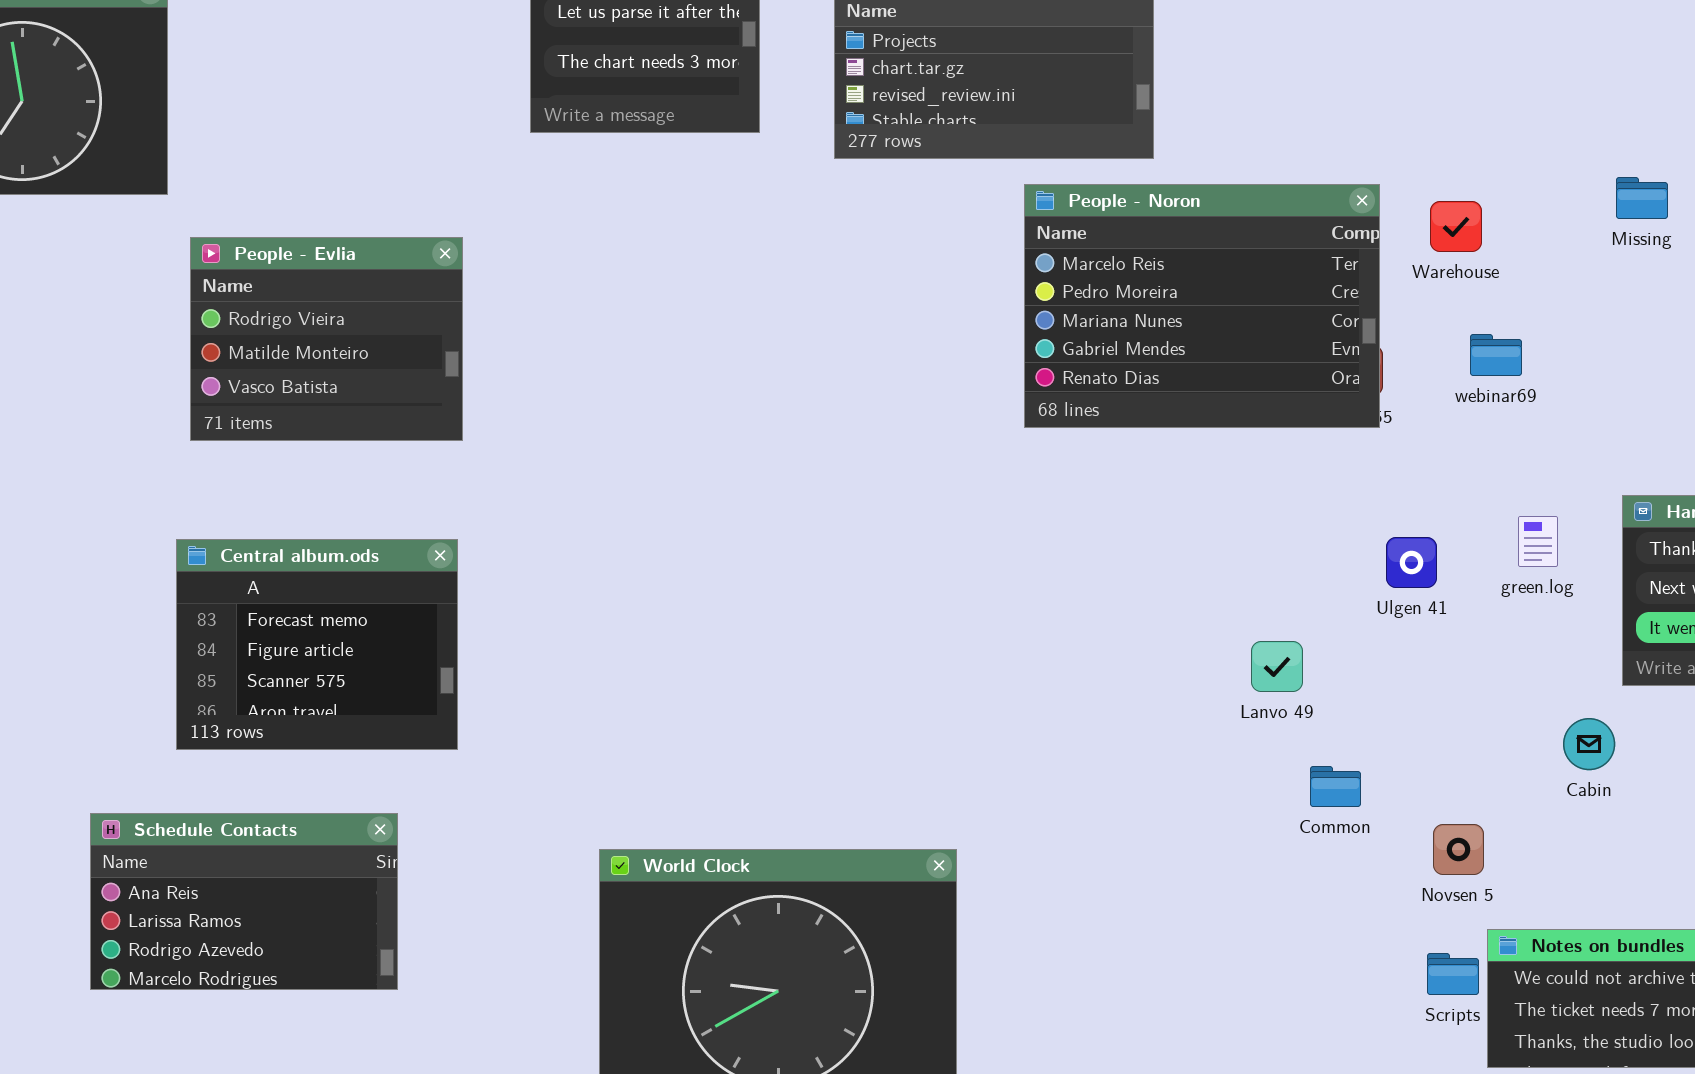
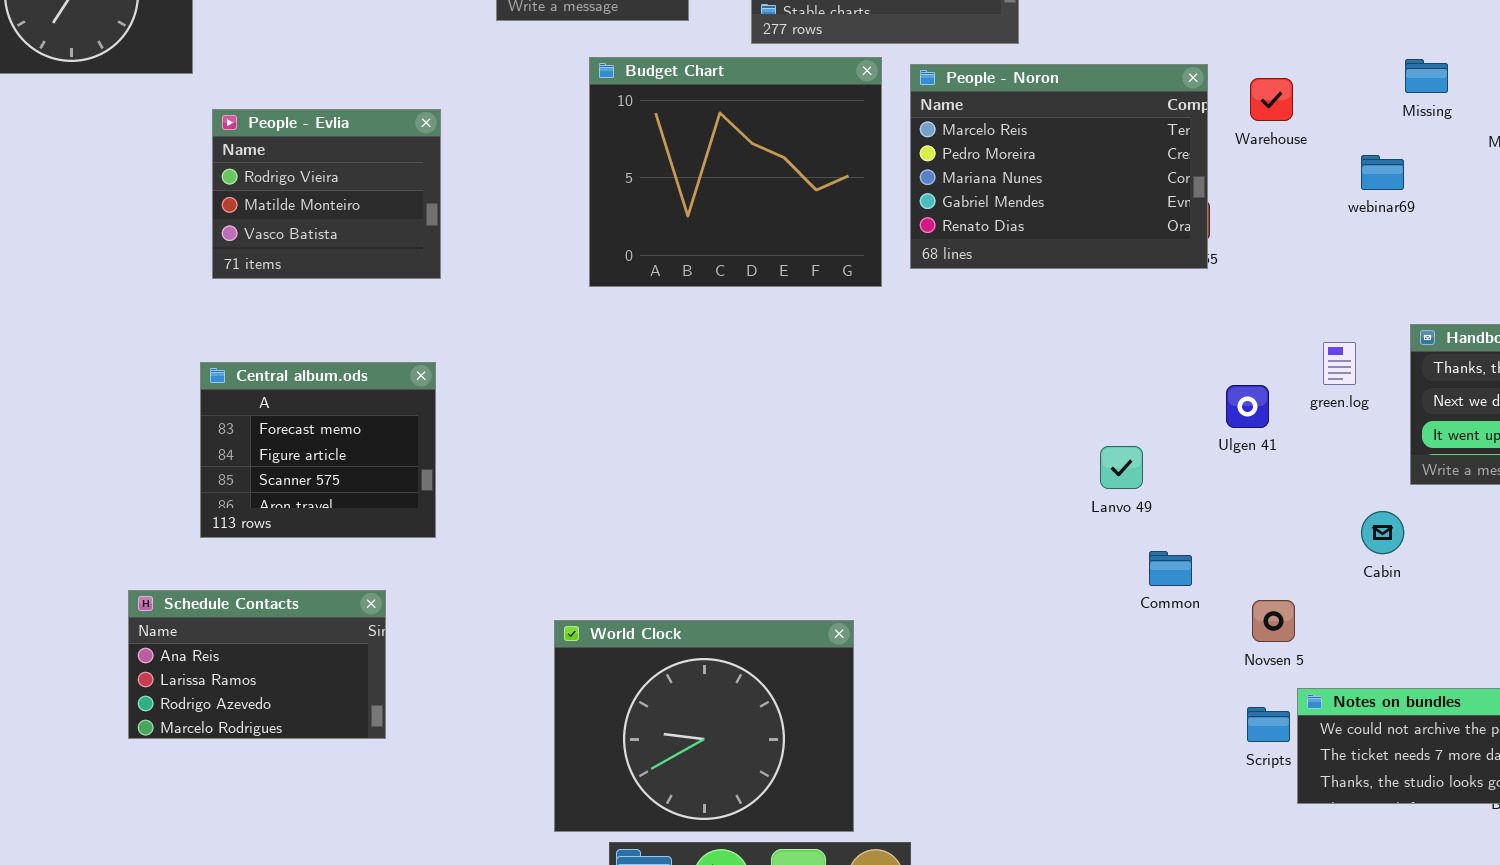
Budget Chart: none -> [589,57,882,287], opened
webinar69: [1470,334,1522,376] -> [1361,155,1404,190], moved
Ulgen 41: [1386,537,1437,588] -> [1226,385,1269,428], moved

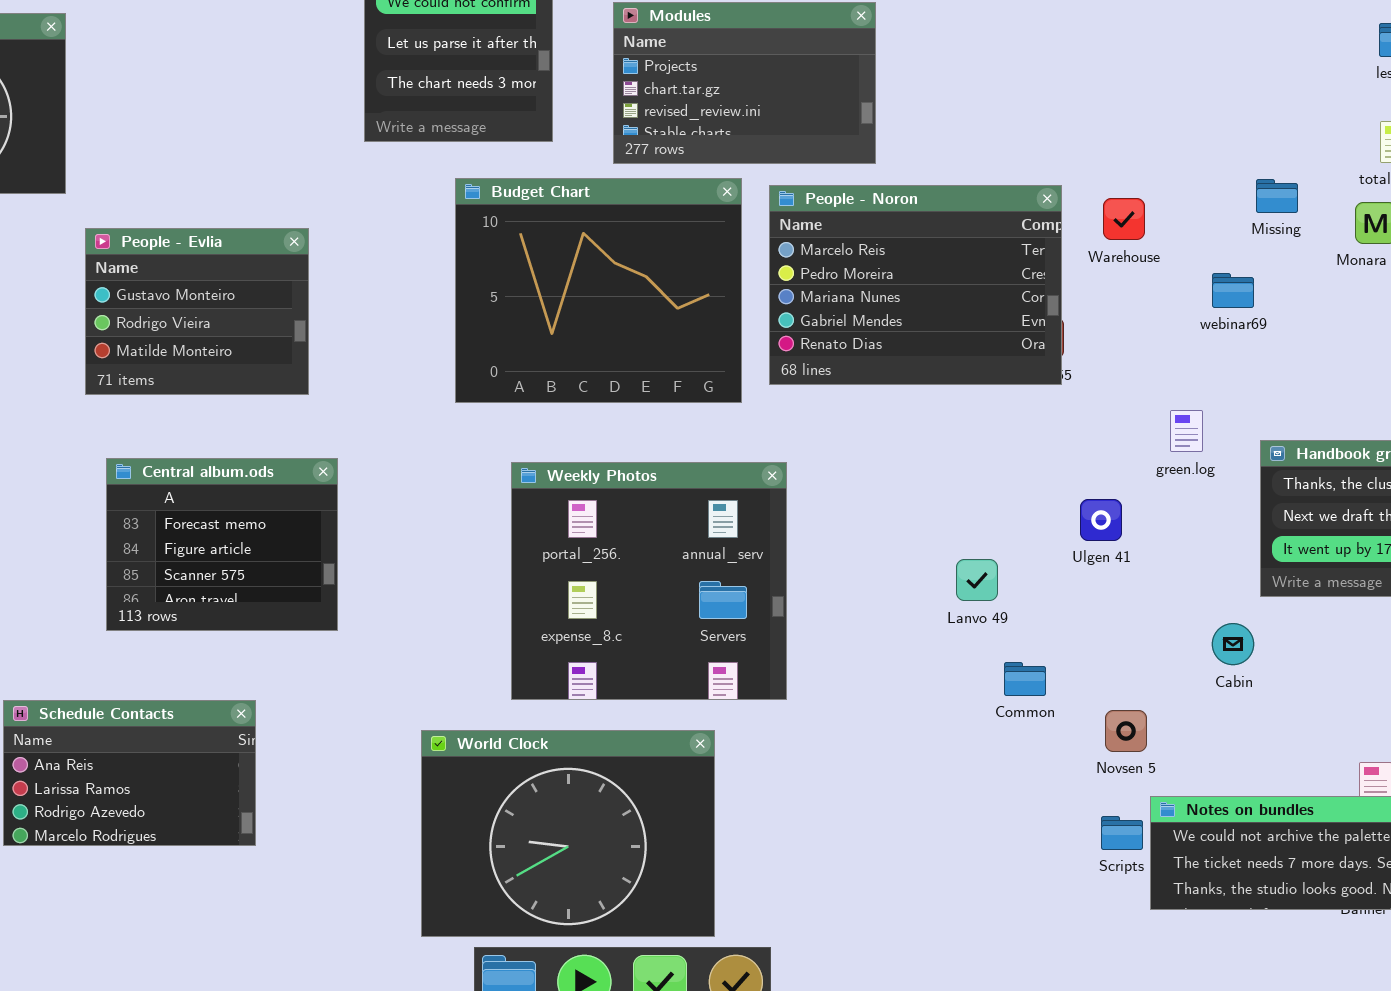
People - Evlia: [212,109,441,279] -> [85,228,309,395], scrolled up 1 row
green.log: [1323,342,1356,385] -> [1170,410,1203,452], moved
Weekly Photos: none -> [511,462,787,700], opened
Central album.ods: [200,362,436,538] -> [106,458,338,631], moved

